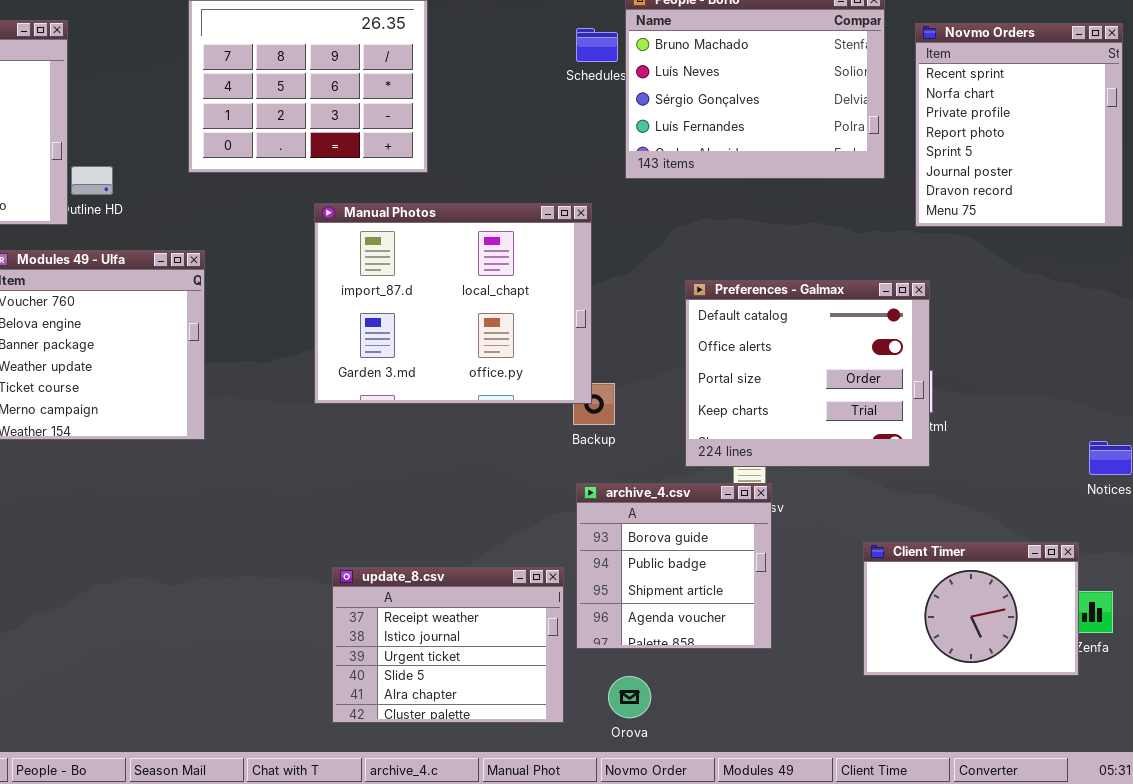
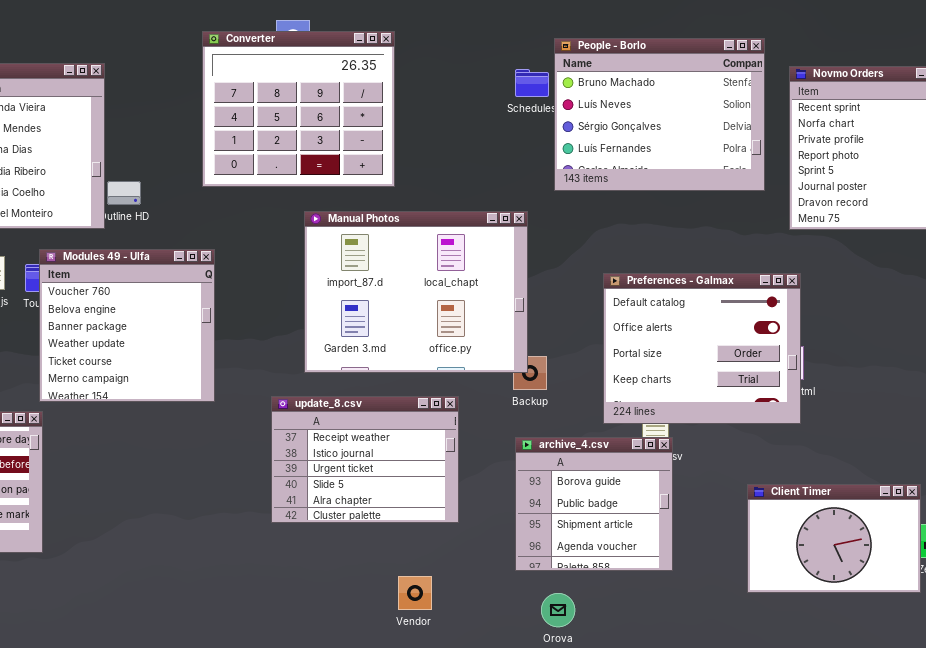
update_8.csv: [332,567,564,723] -> [271,396,459,523], moved

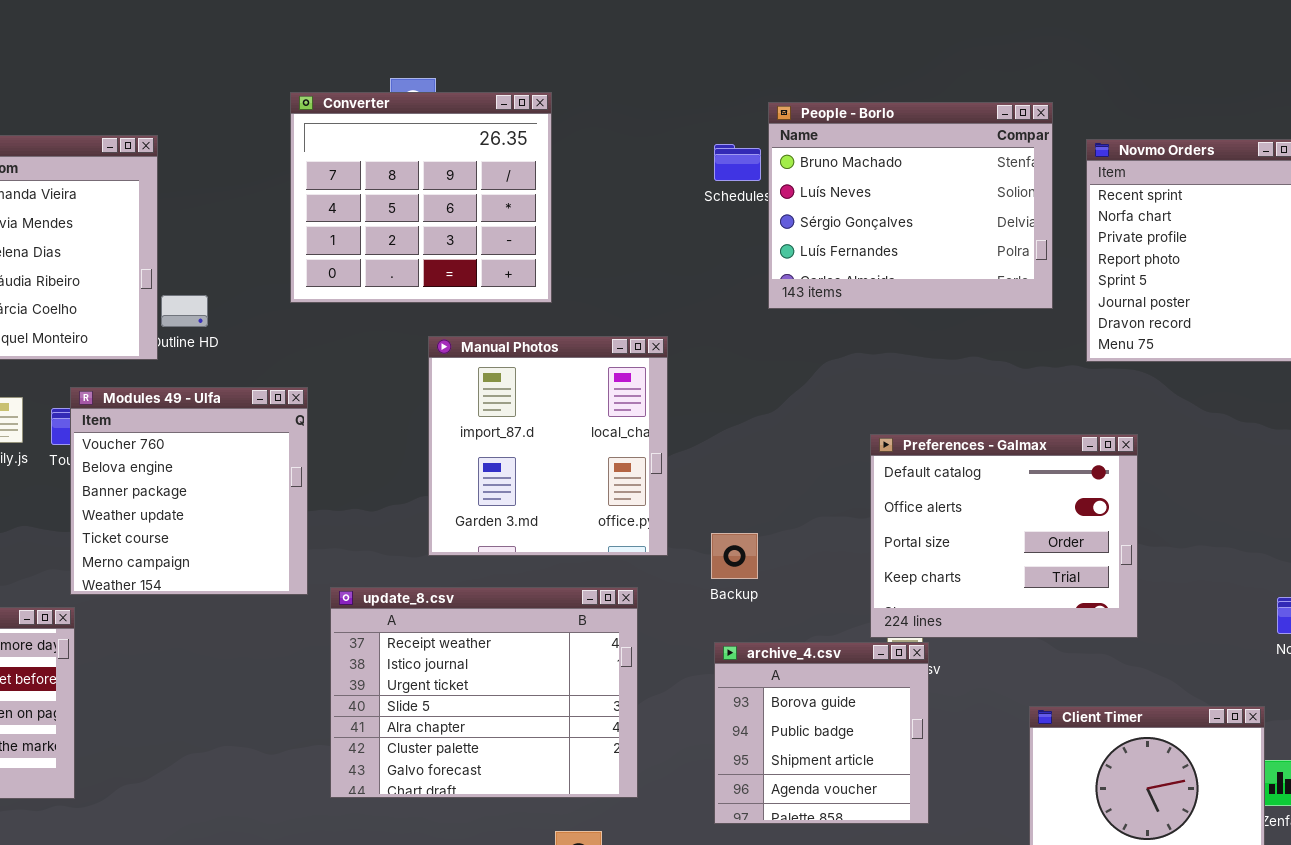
Manual Photos: [304,211,528,373] -> [428,336,668,556], resized
Preferences - Galmax: [603,273,801,424] -> [870,434,1138,638], moved
update_8.csv: [271,396,459,523] -> [330,587,638,798], resized

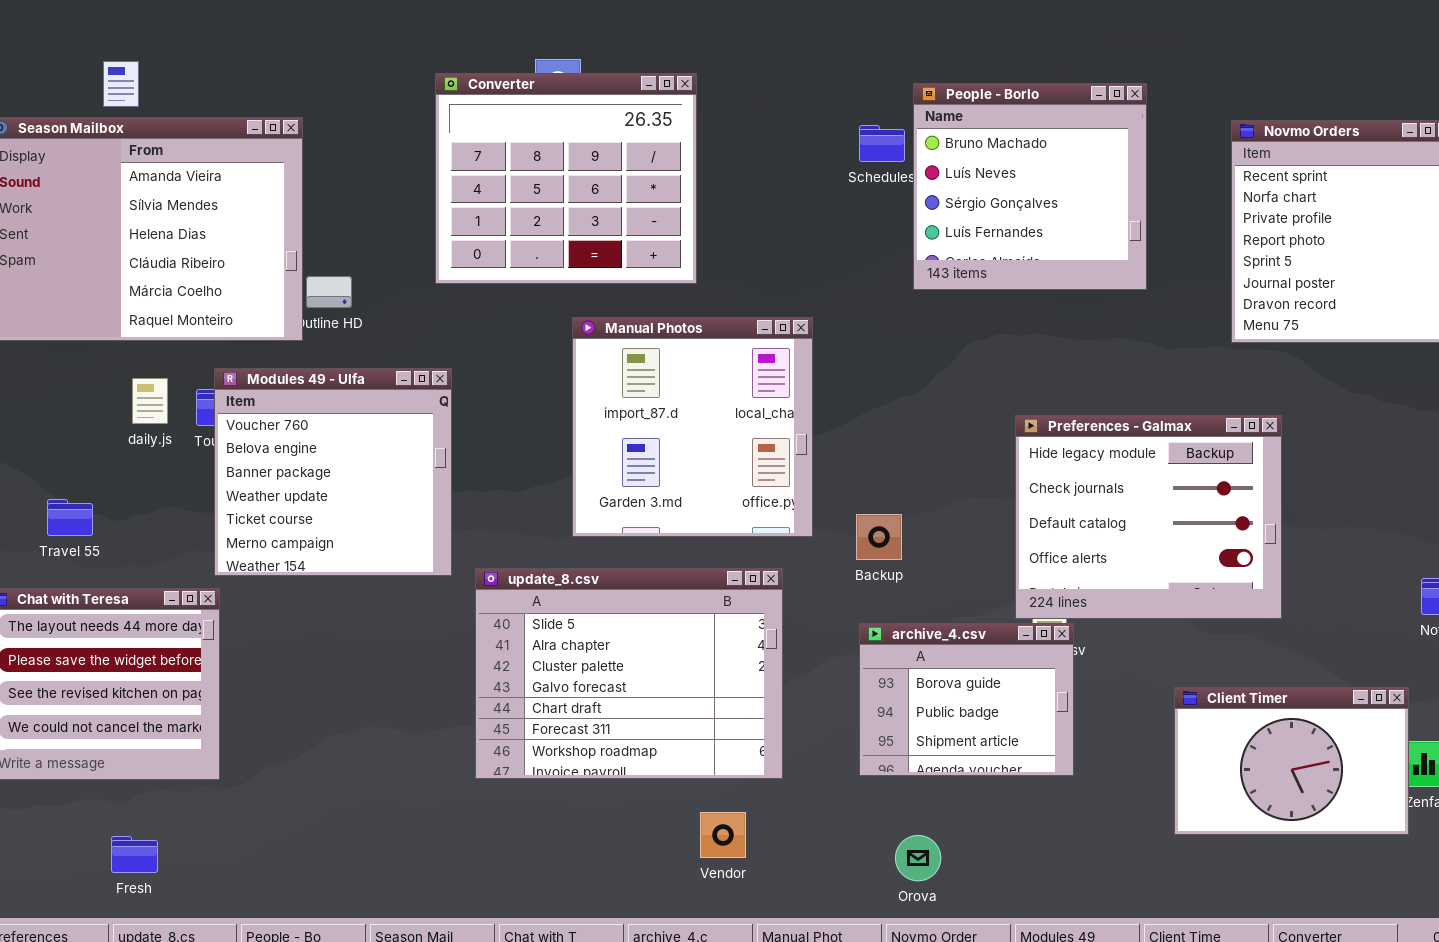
People - Borlo: [768,102,1053,309] -> [913,83,1147,290], resized
Preferences - Galmax: [870,434,1138,638] -> [1015,415,1282,619], scrolled up 2 rows
update_8.csv: [330,587,638,798] -> [475,568,783,779], scrolled down 3 rows
archive_4.csv: [714,642,929,824] -> [859,623,1074,776], resized

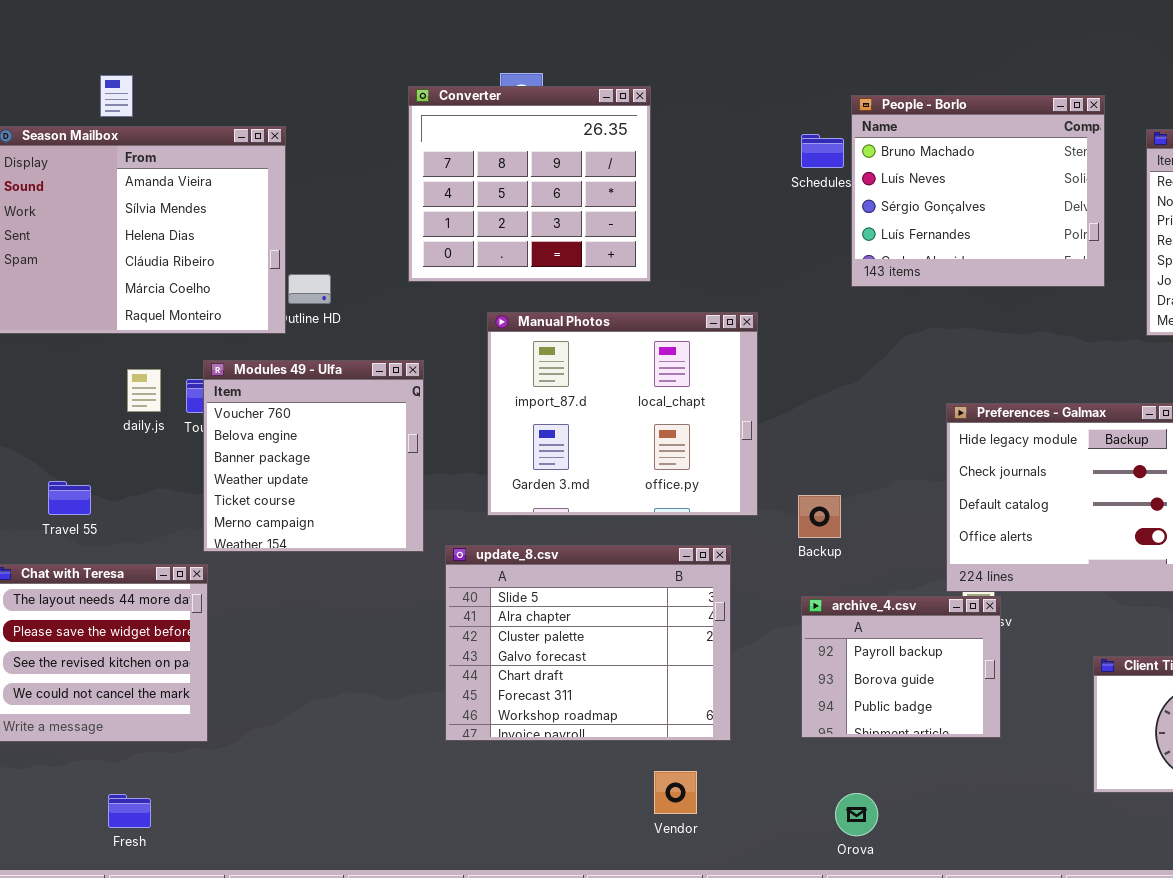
People - Borlo: [913,83,1147,290] -> [851,95,1105,287], resized
Manual Photos: [572,317,813,537] -> [487,312,758,516], resized
archive_4.csv: [859,623,1074,776] -> [801,596,1001,738], scrolled up 1 row

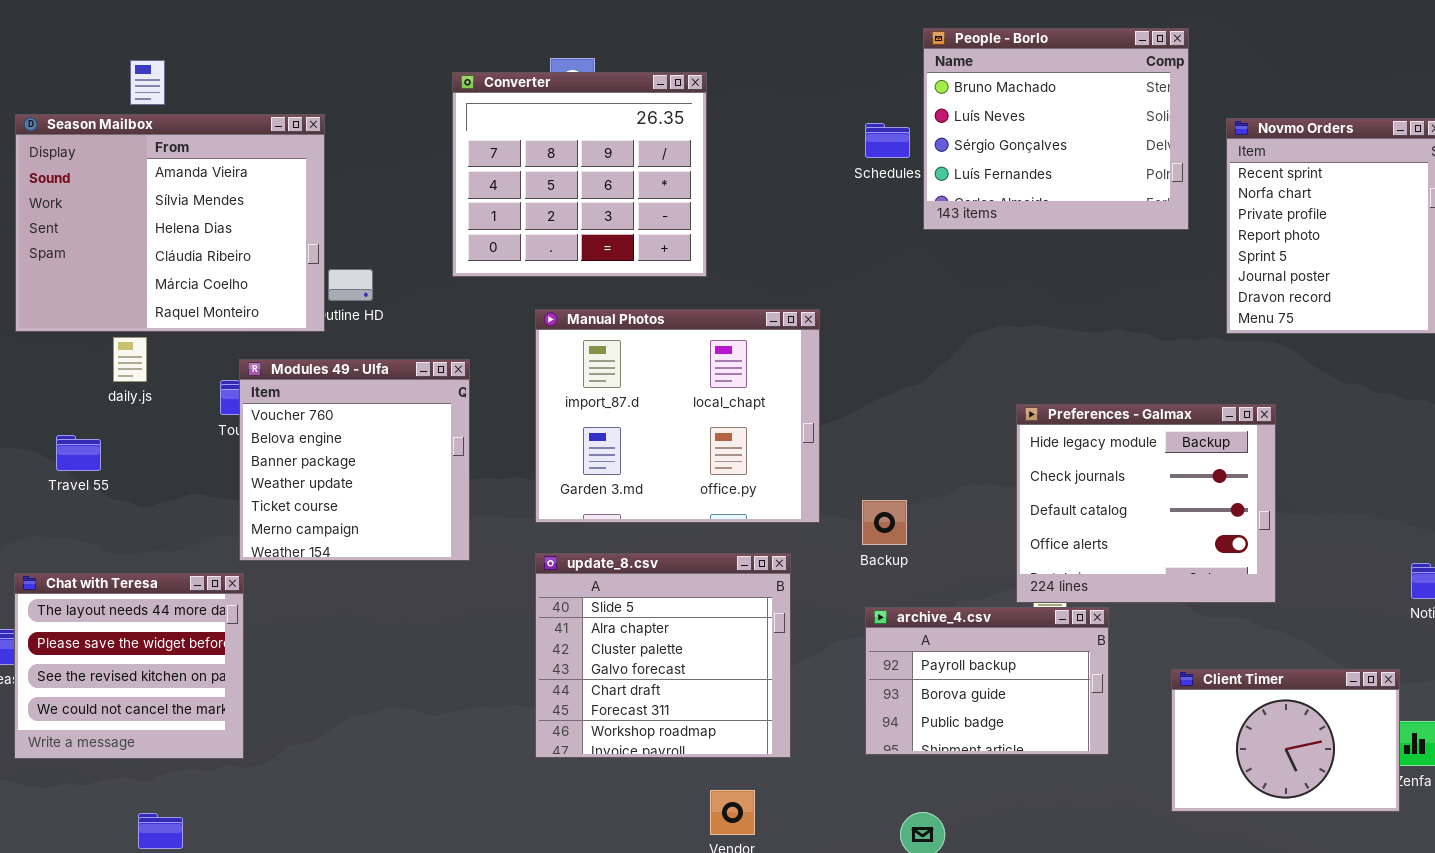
People - Borlo: [851,95,1105,287] -> [923,28,1189,230], moved
daily.js: [127,369,161,412] -> [113,337,147,382], moved
Travel 55: [48,481,91,515] -> [56,435,101,471], moved
update_8.csv: [445,545,731,741] -> [535,553,791,758], resized
archive_4.csv: [801,596,1001,738] -> [865,607,1109,755], resized

